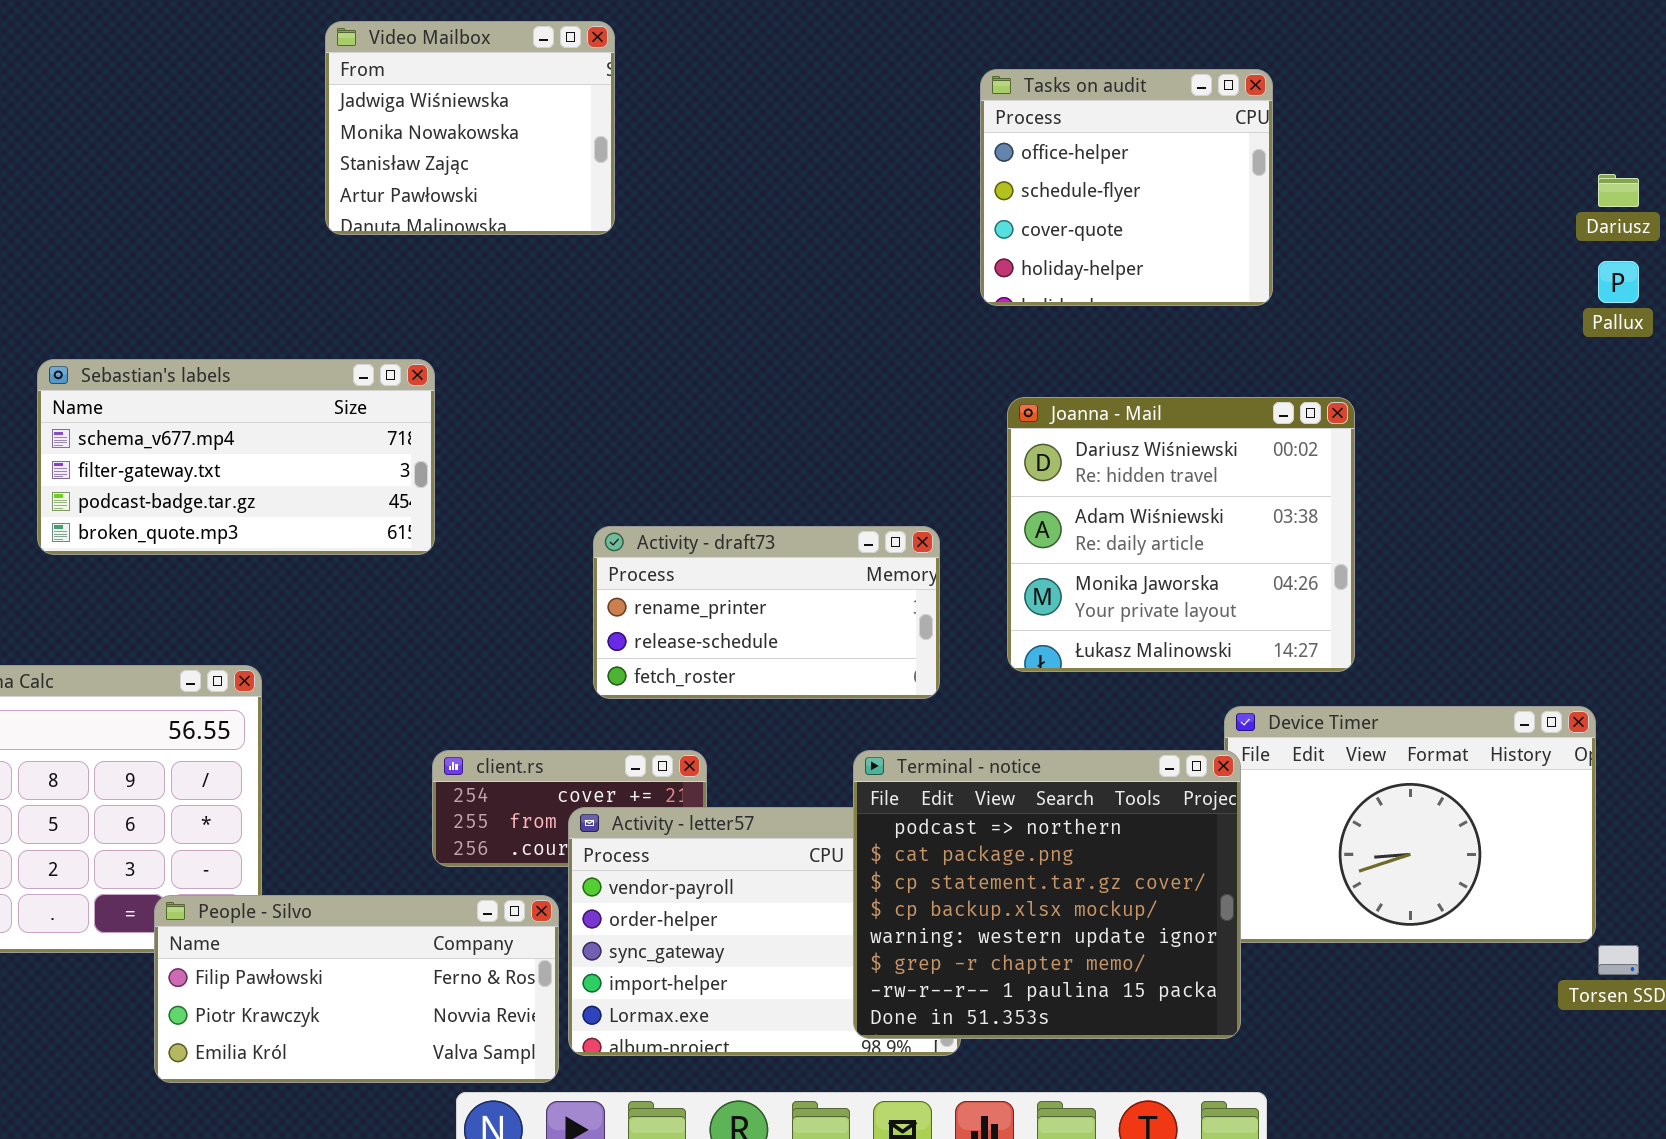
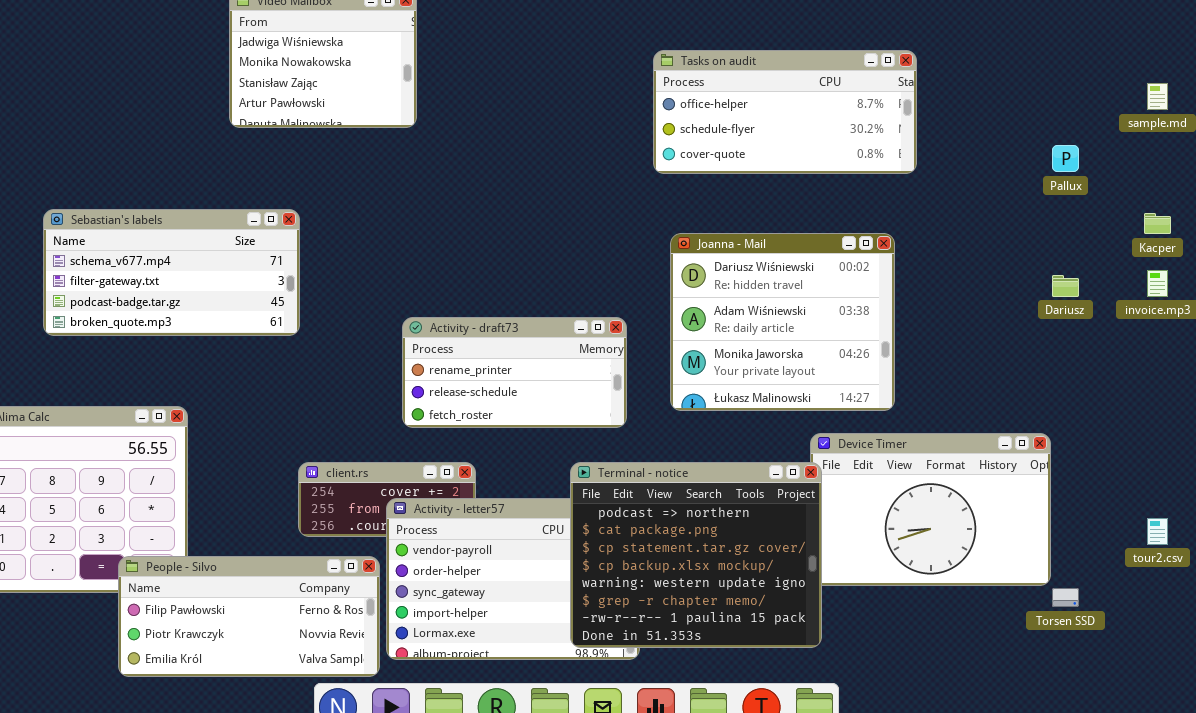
Tasks on audit: [980,69,1273,306] -> [653,50,917,174], resized
Dariusz: [1598,174,1639,207] -> [1052,275,1079,297], moved

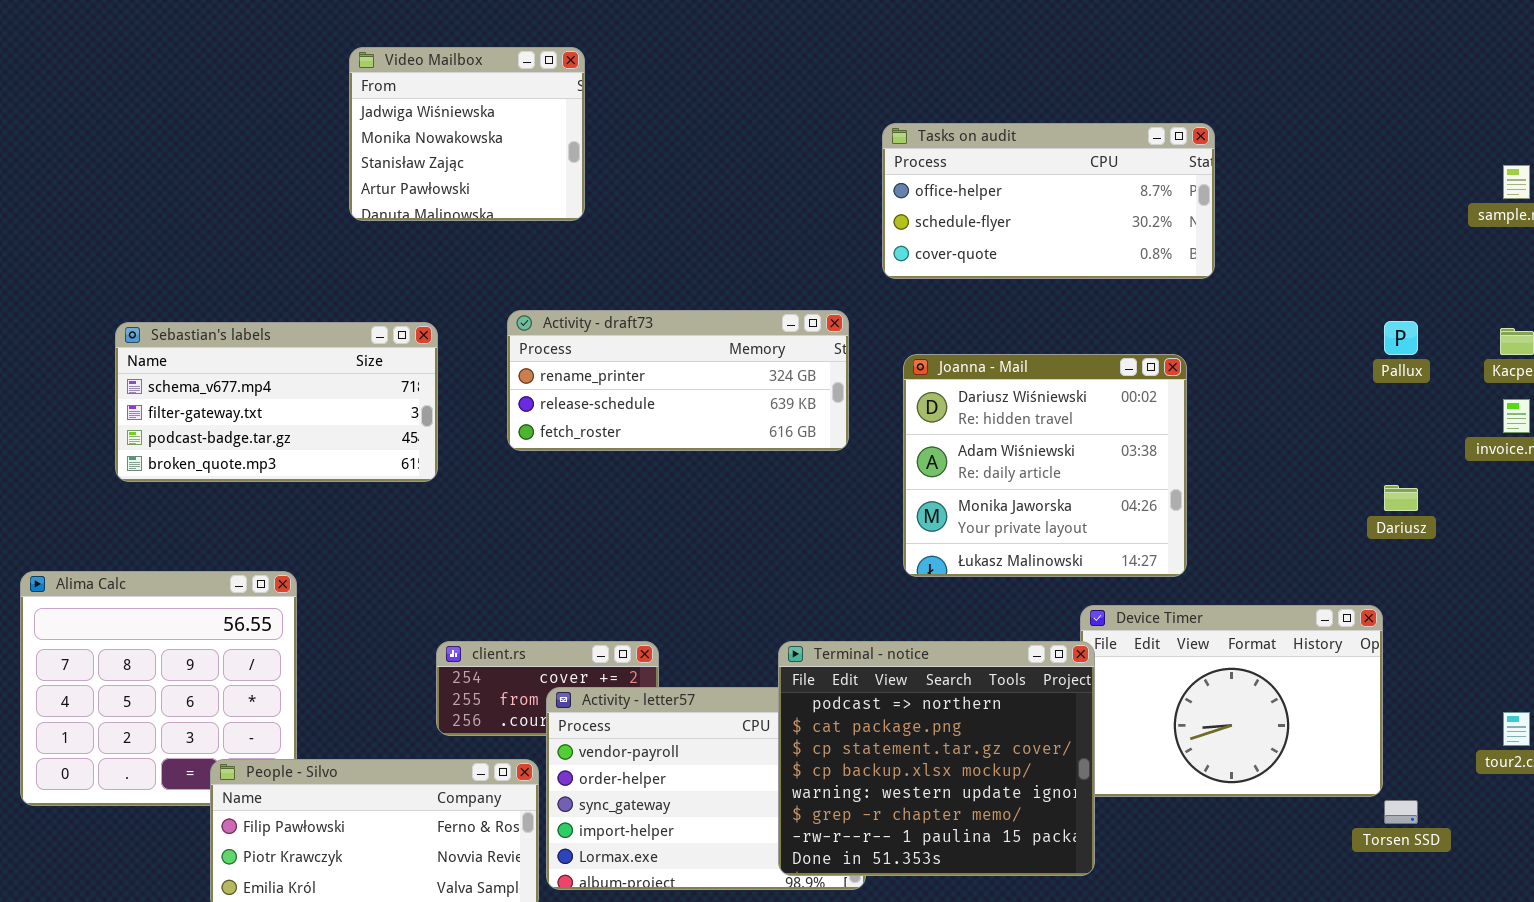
Pallux: [1052,145,1079,172] -> [1384,321,1418,355], moved
Dariusz: [1052,275,1079,297] -> [1384,485,1418,511], moved
Activity - draft73: [402,317,627,428] -> [507,310,849,451], moved, resized

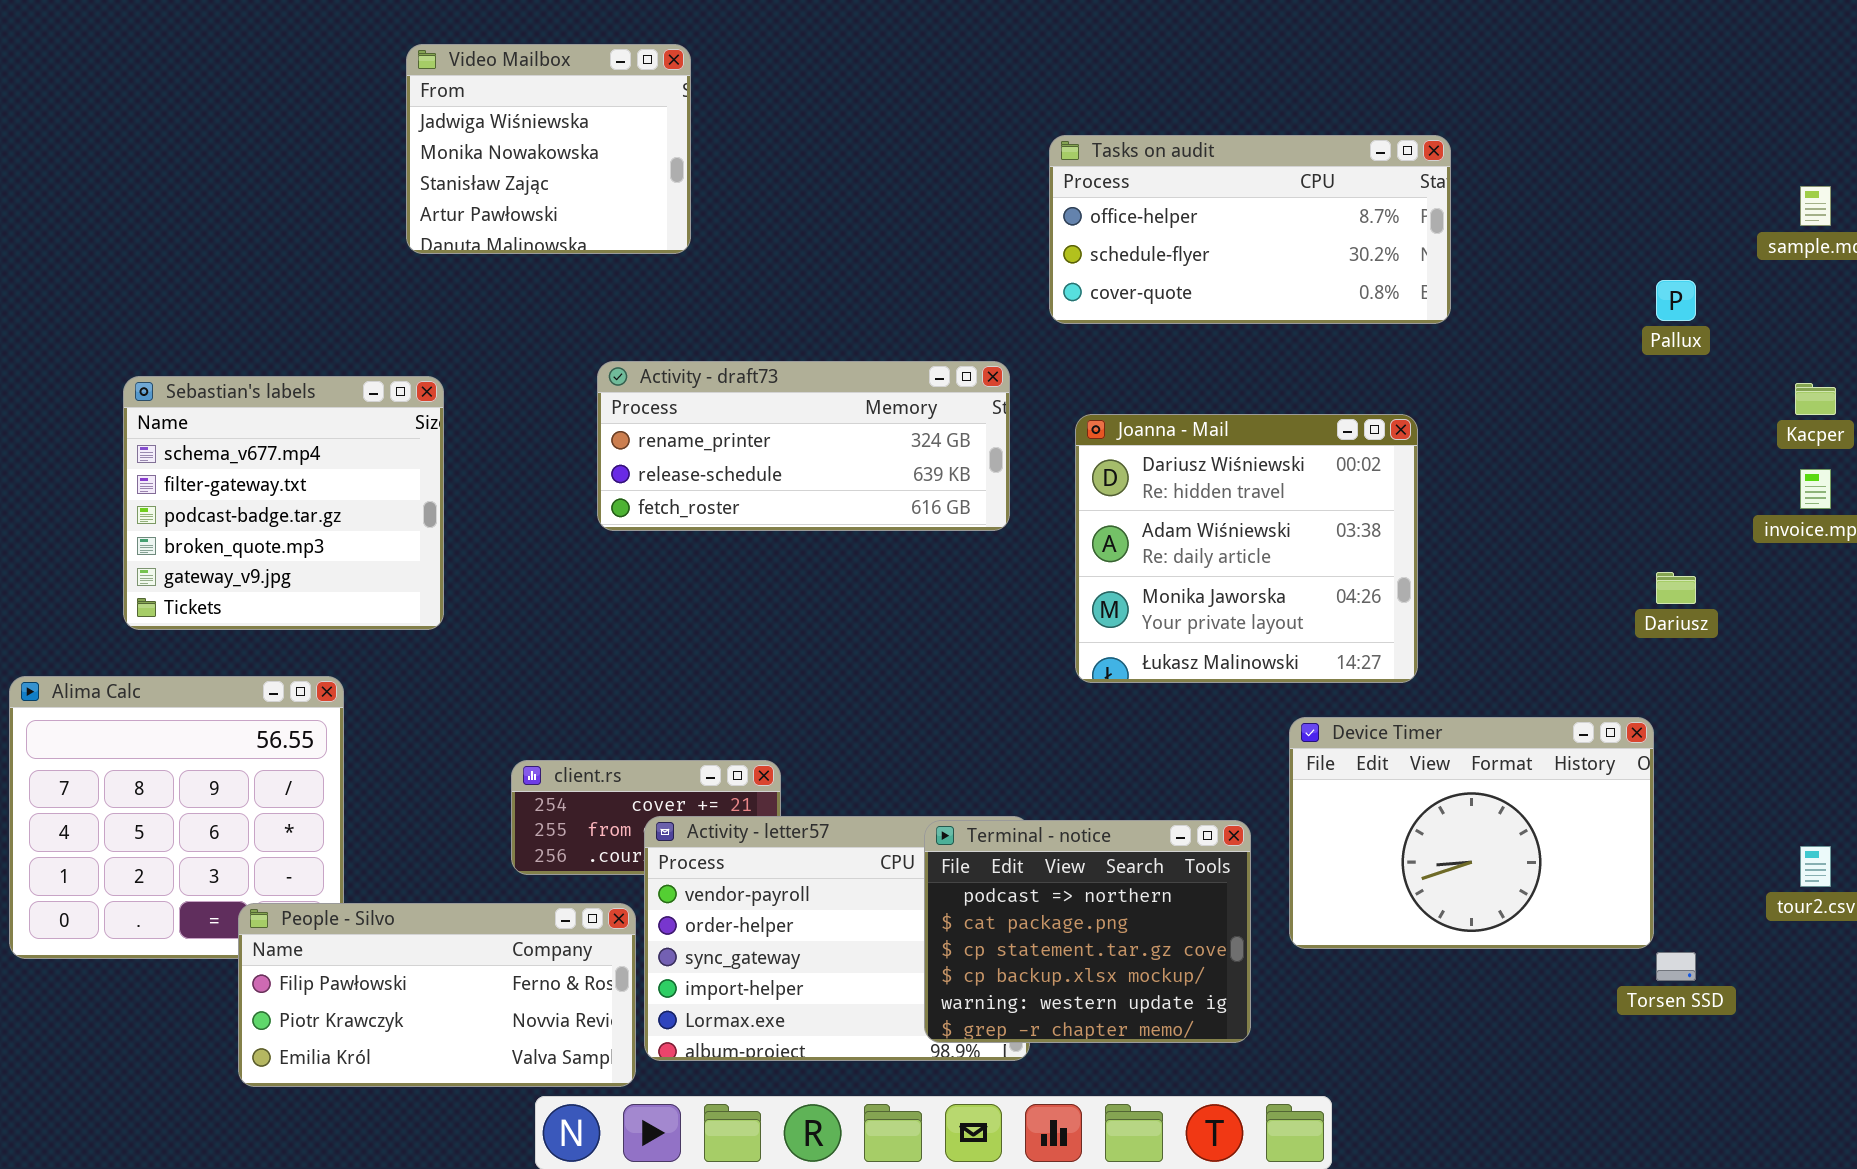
Pallux: [1384,321,1418,355] -> [1656,280,1696,321], moved
Sebastian's labels: [115,322,438,482] -> [123,376,444,630], resized
Terminal - notice: [778,641,1095,876] -> [924,820,1251,1043], resized

